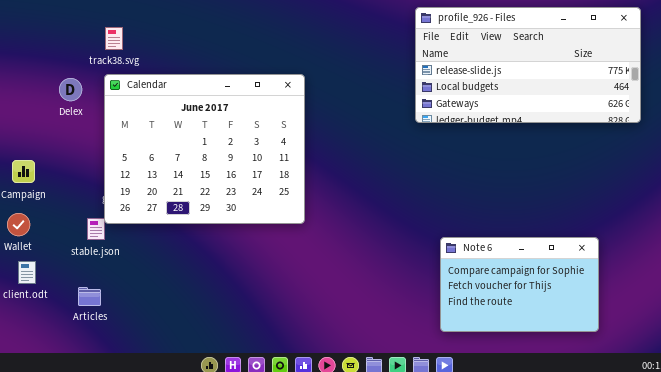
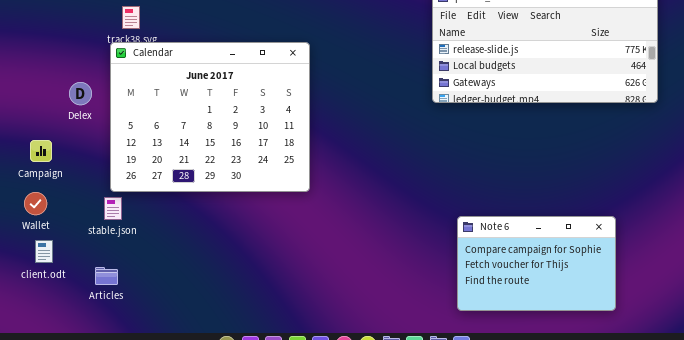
Calendar: [104,74,305,224] -> [110,42,310,192], moved
Delex: [59,78,82,101] -> [69,82,92,105], moved

